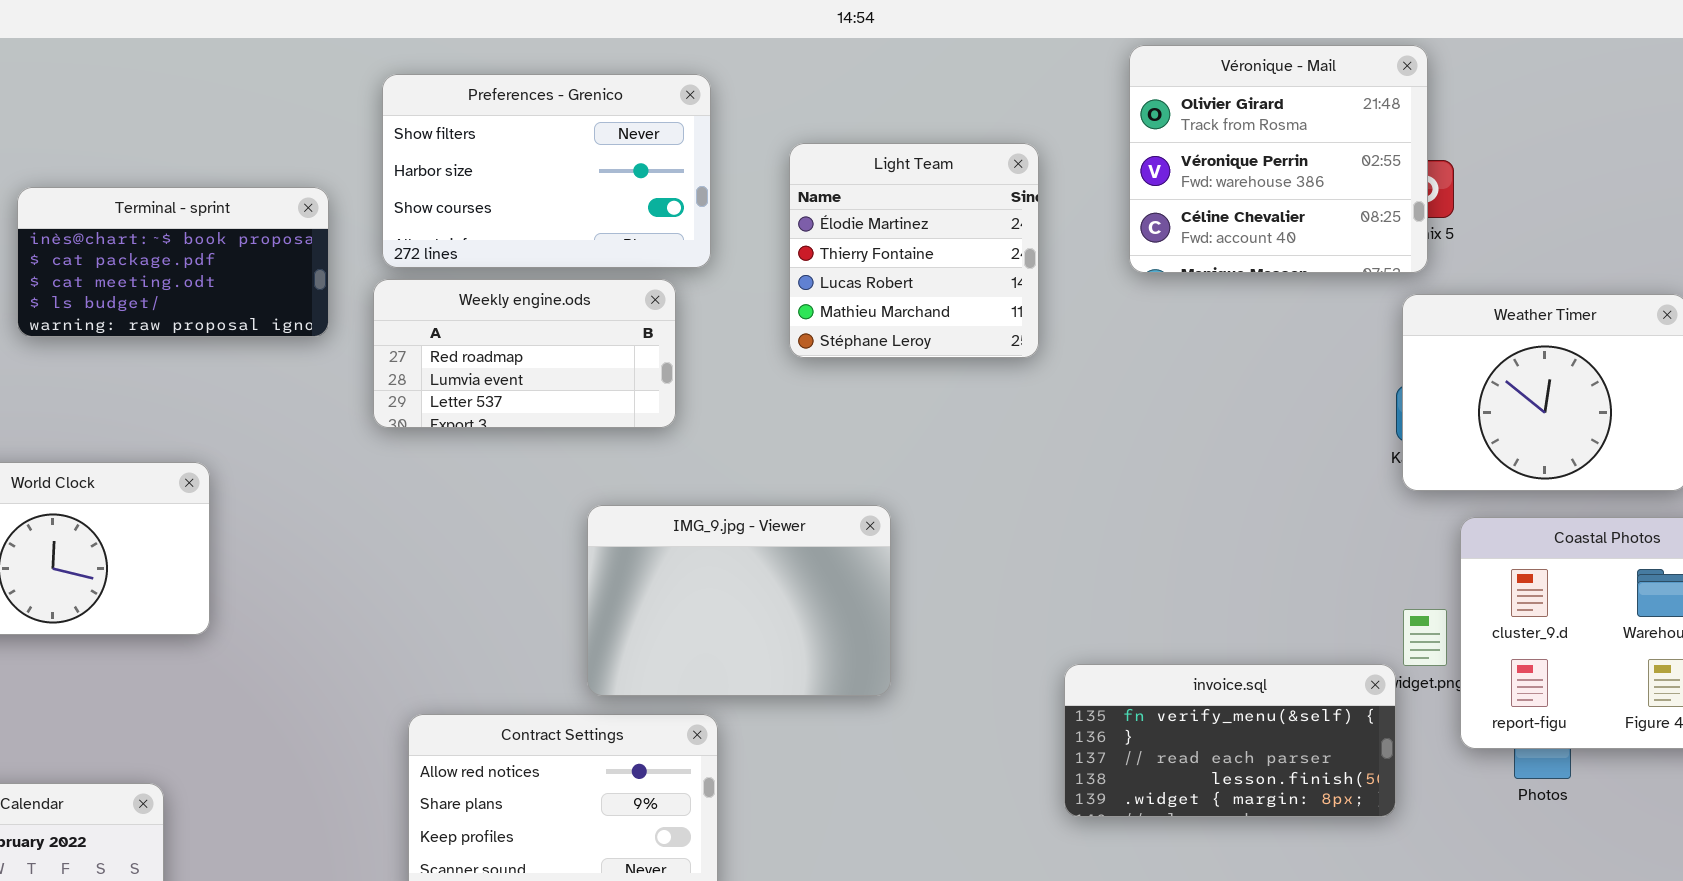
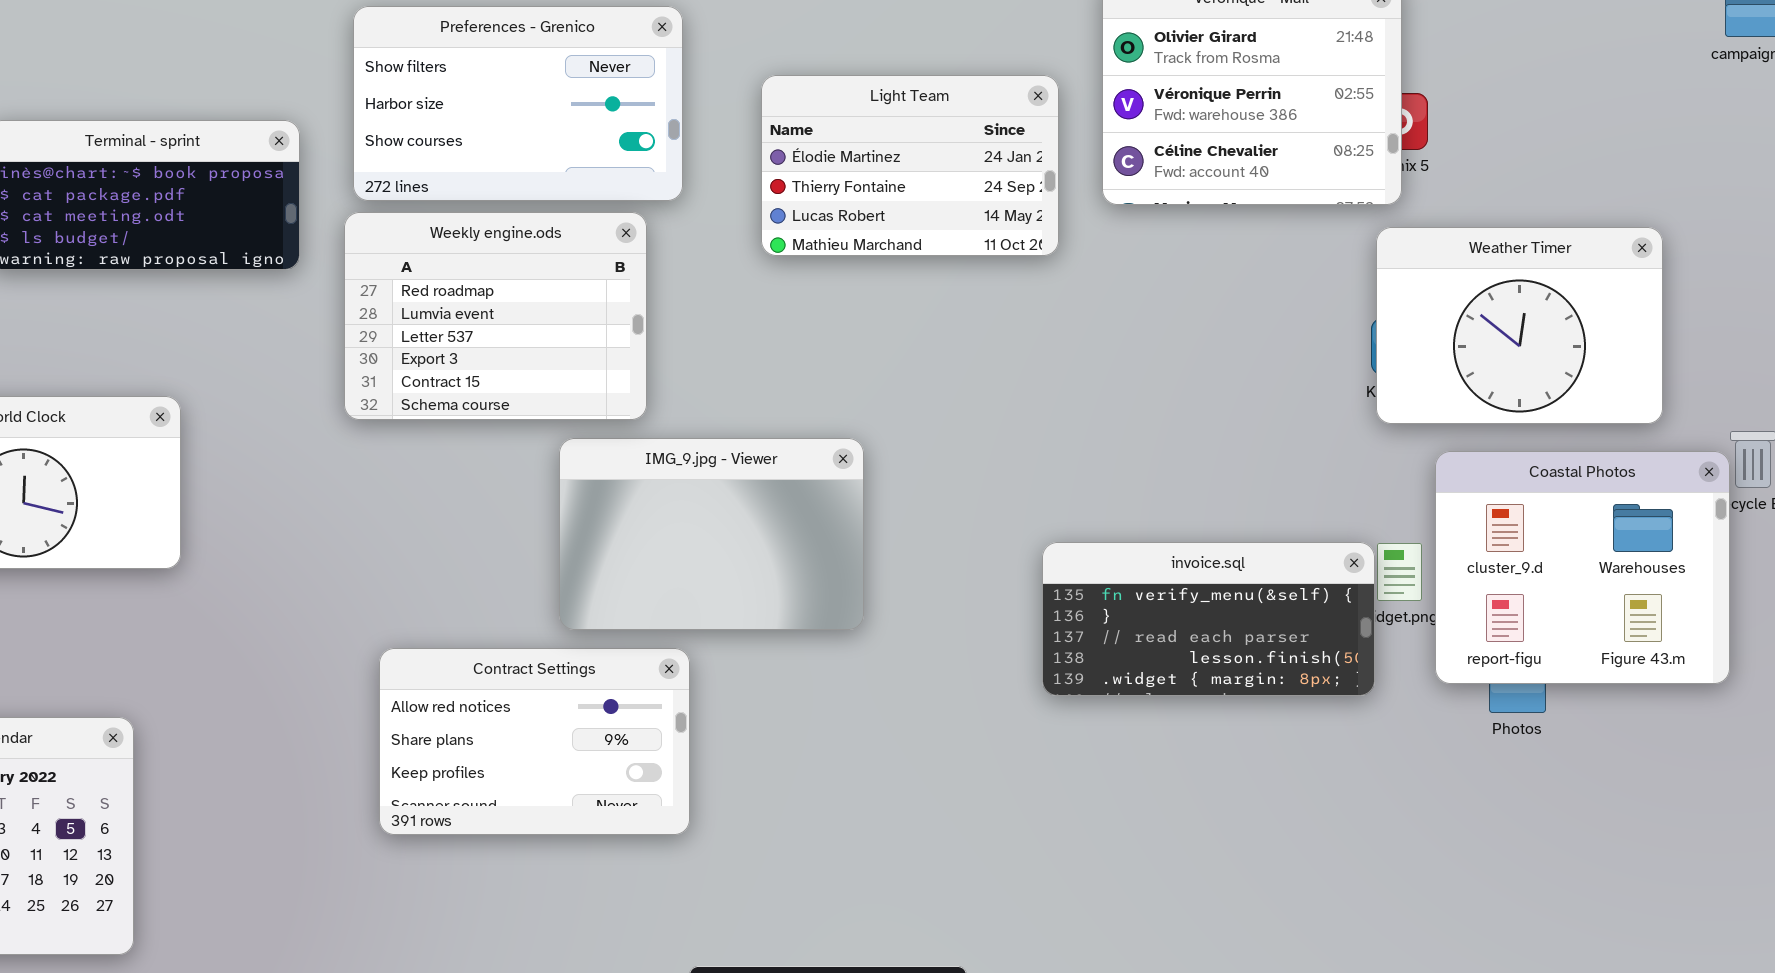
Light Team: [789,143,1039,358] -> [761,75,1059,256], resized
Weekly engine.ods: [373,279,676,428] -> [344,212,647,420], resized
invoice.sql: [1064,664,1396,817] -> [1042,542,1375,696], moved

